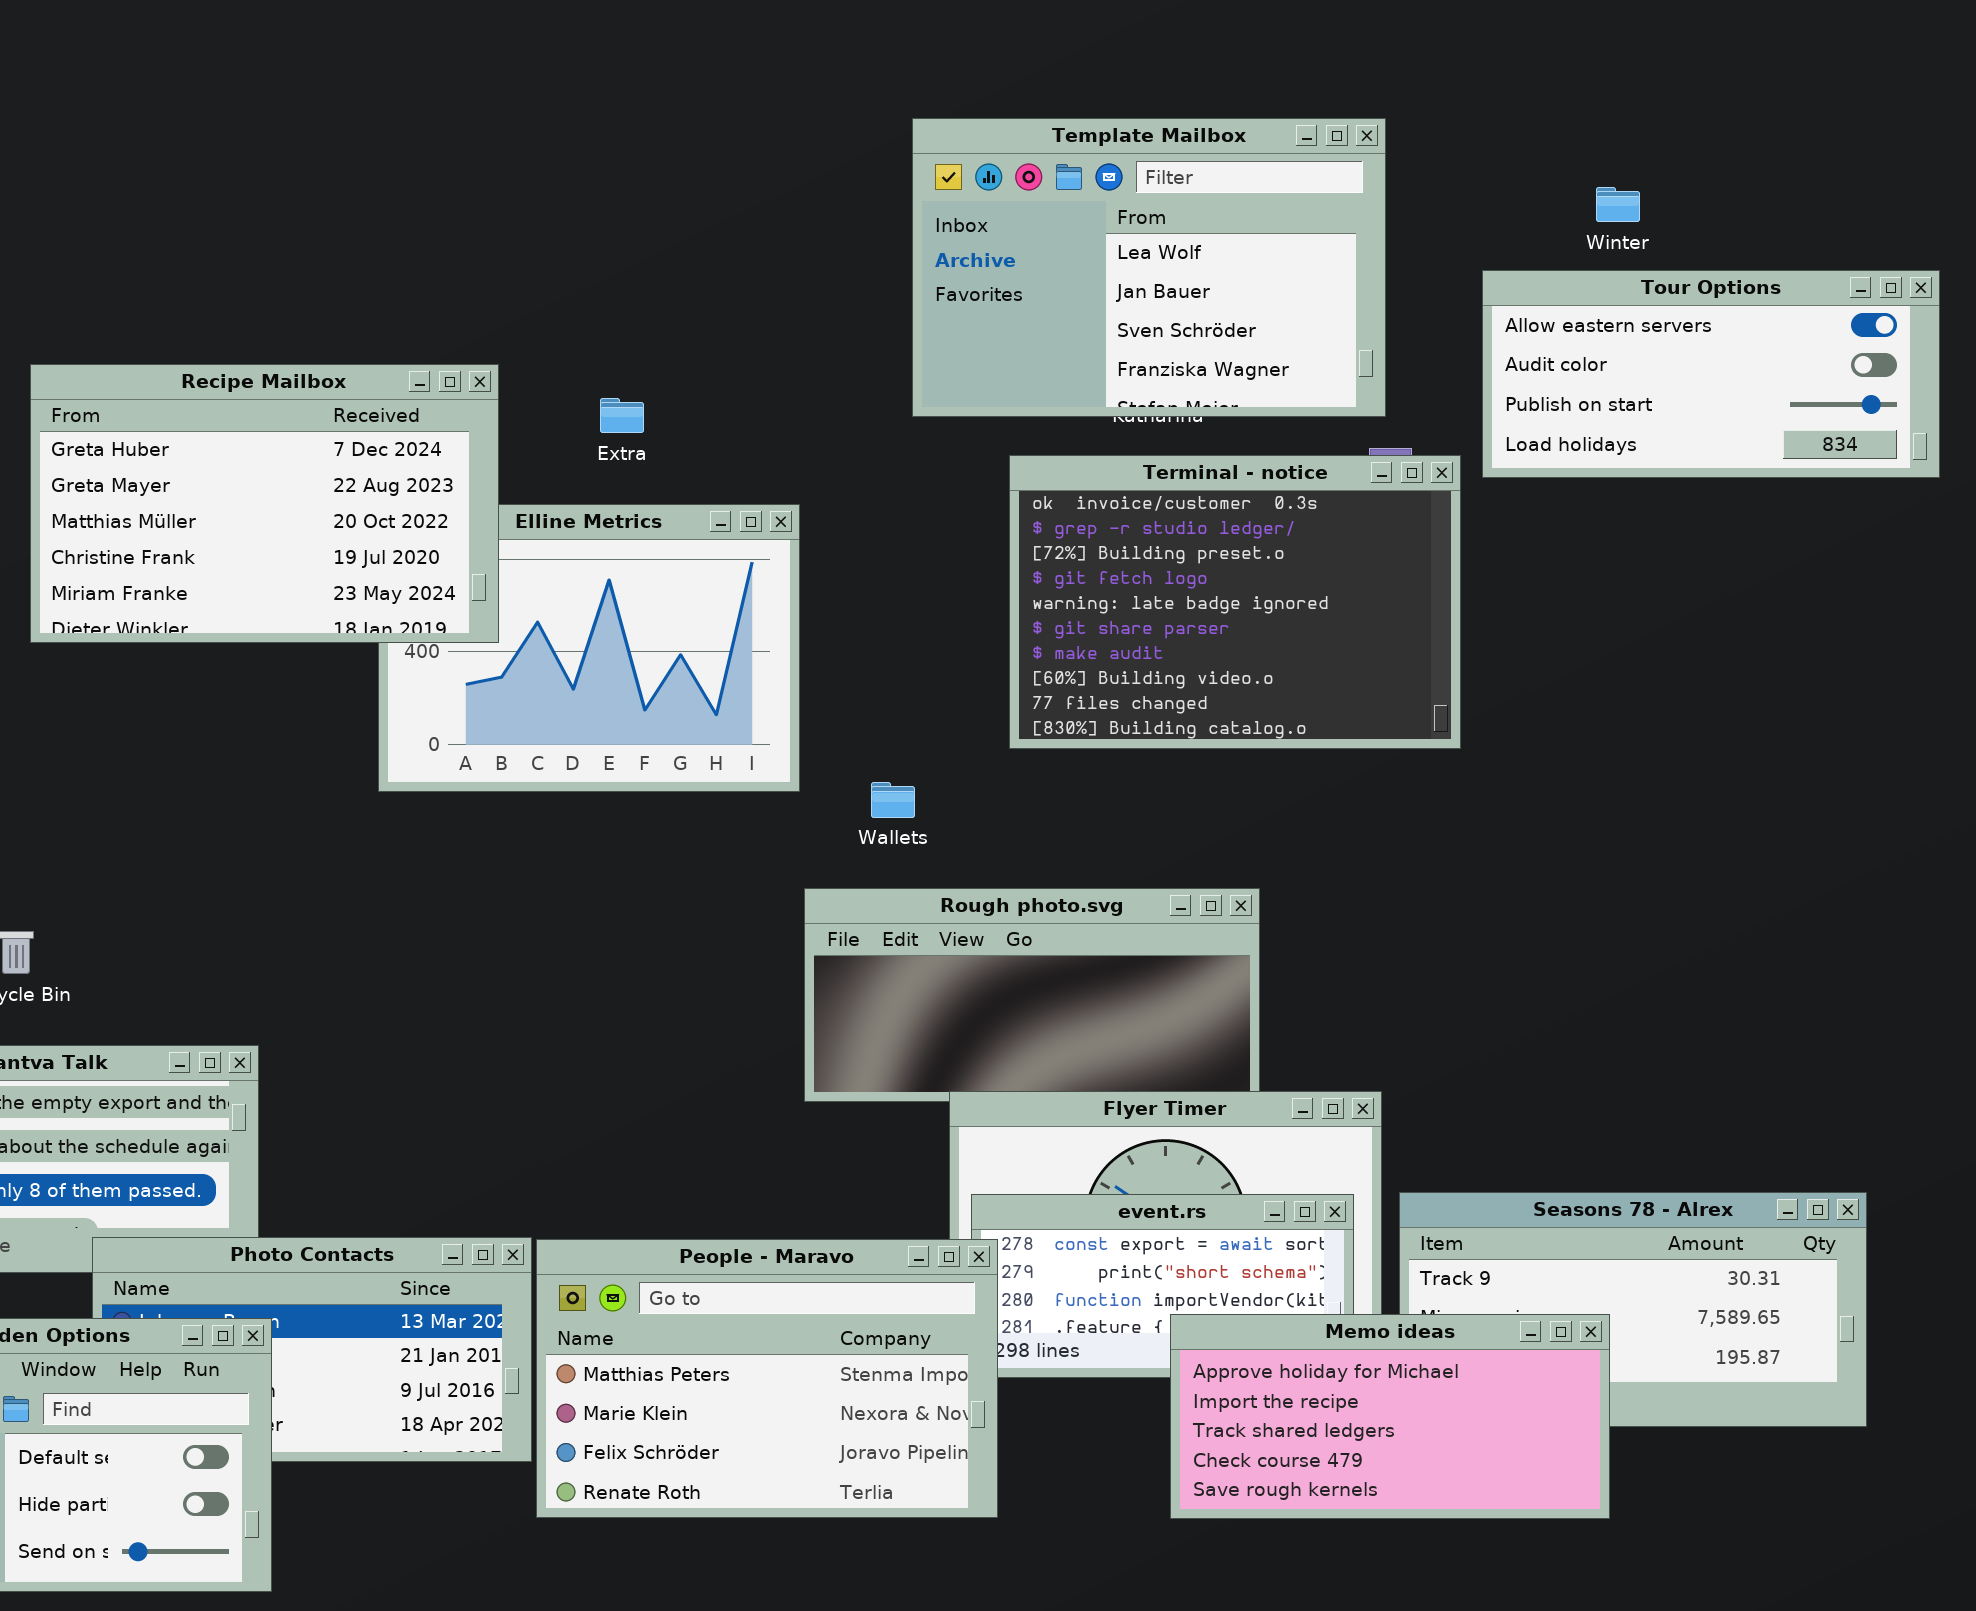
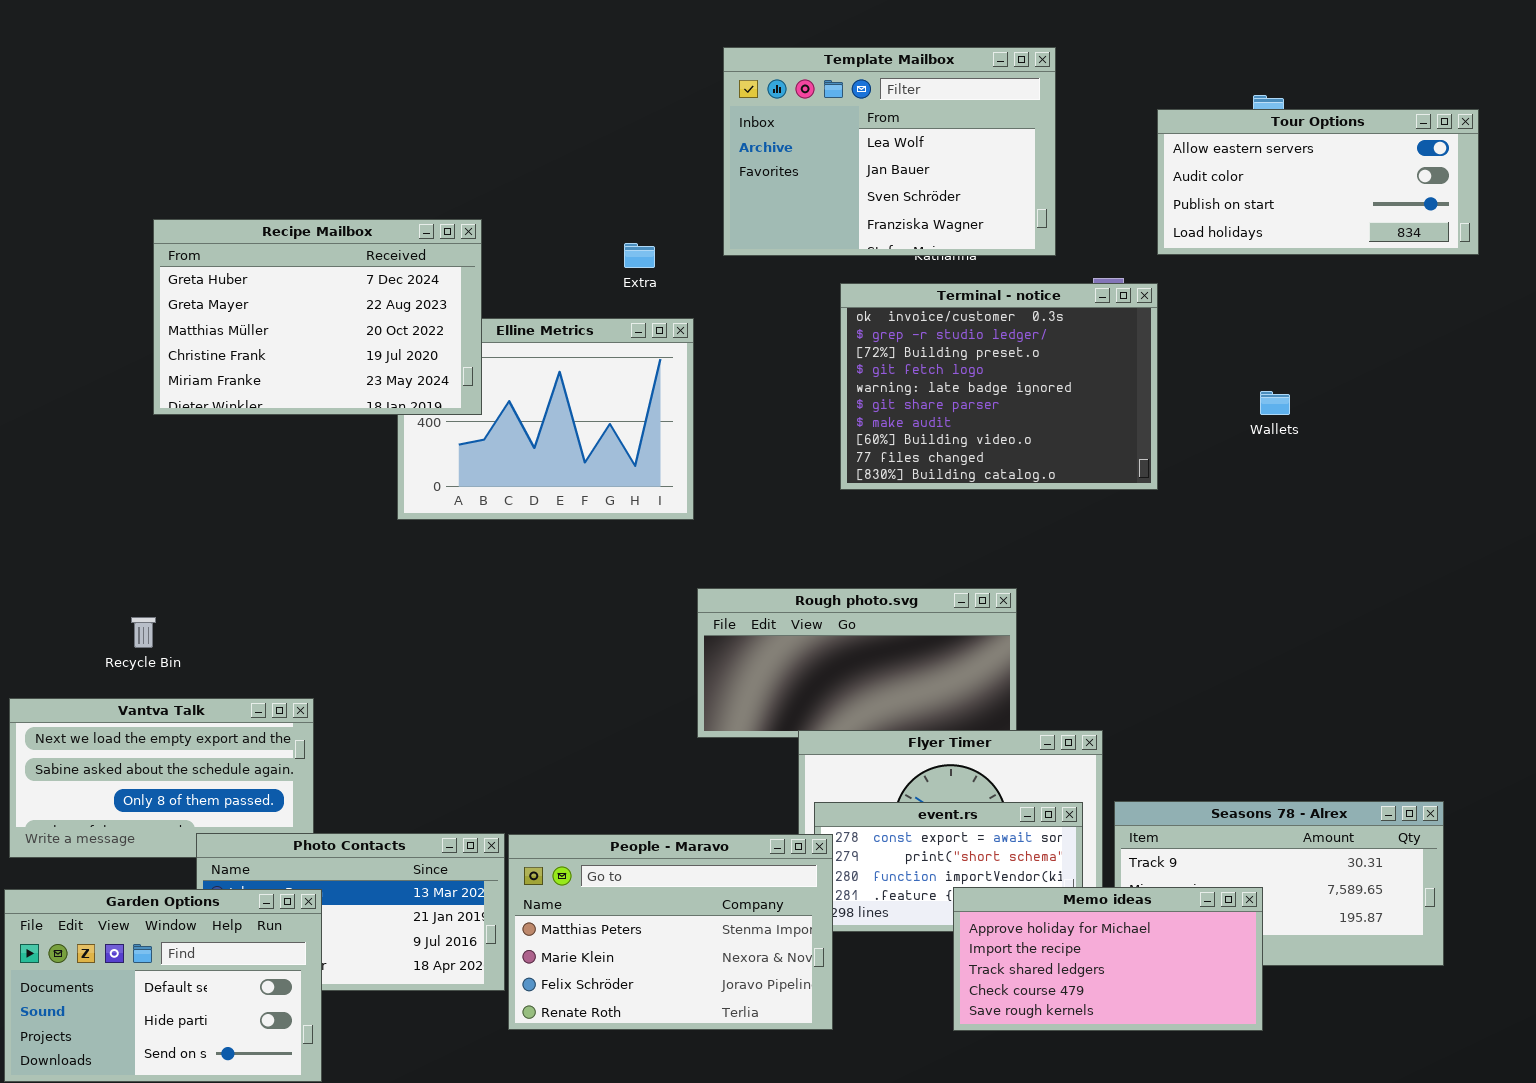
Template Mailbox: [912,118,1386,417] -> [723,47,1056,256], moved
Tour Options: [1482,270,1940,478] -> [1157,109,1479,255], moved
Extra: [600,398,644,433] -> [624,243,655,268], moved
Wallets: [871,782,915,818] -> [1260,391,1290,415], moved

